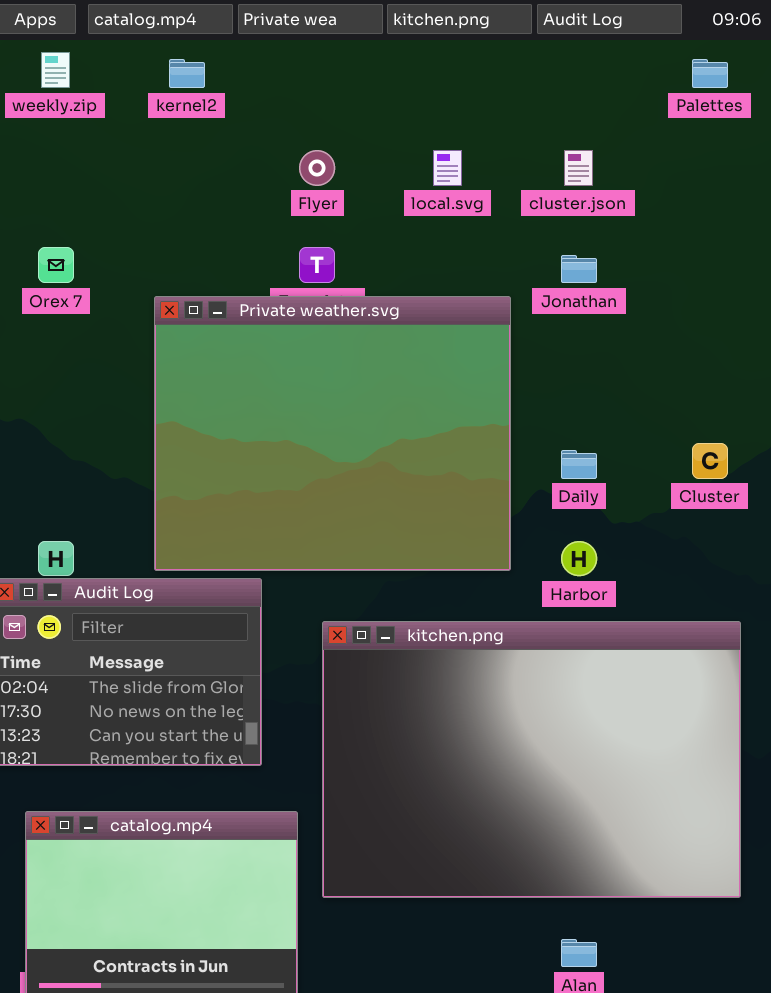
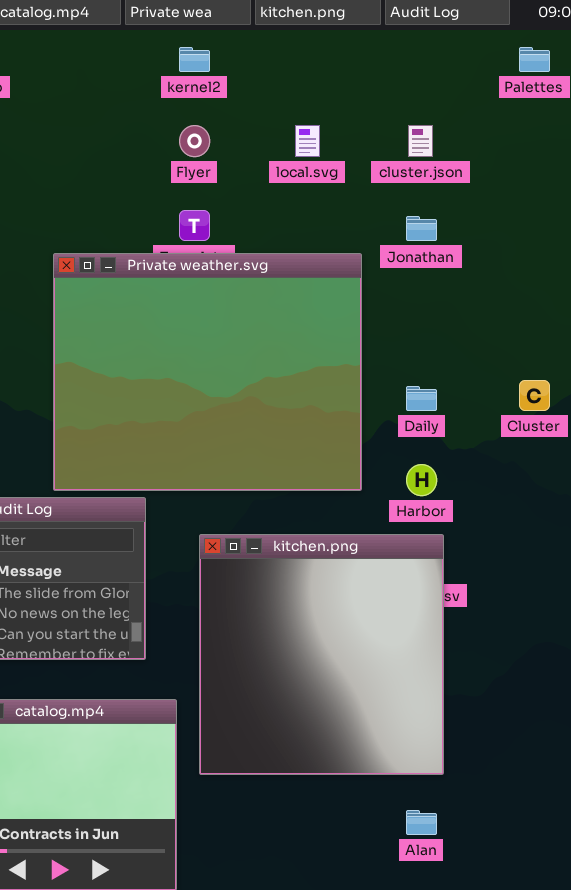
kernel2: [169,59,205,88] -> [179,47,210,72], moved
kitchen.png: [322,621,741,898] -> [199,534,444,775], resized

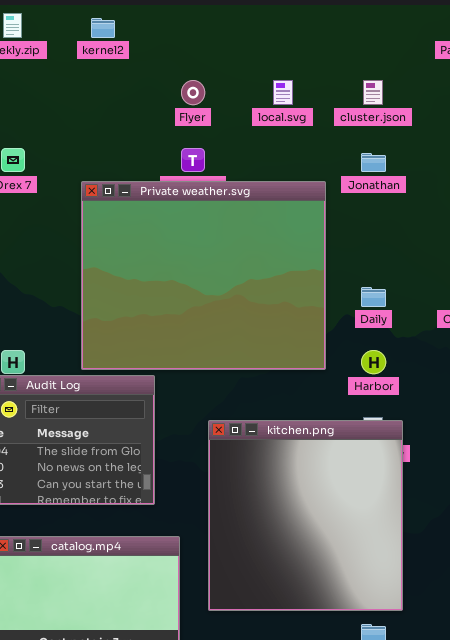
kernel2: [179,47,210,72] -> [91,18,115,38], moved
kitchen.png: [199,534,444,775] -> [208,420,403,611], moved

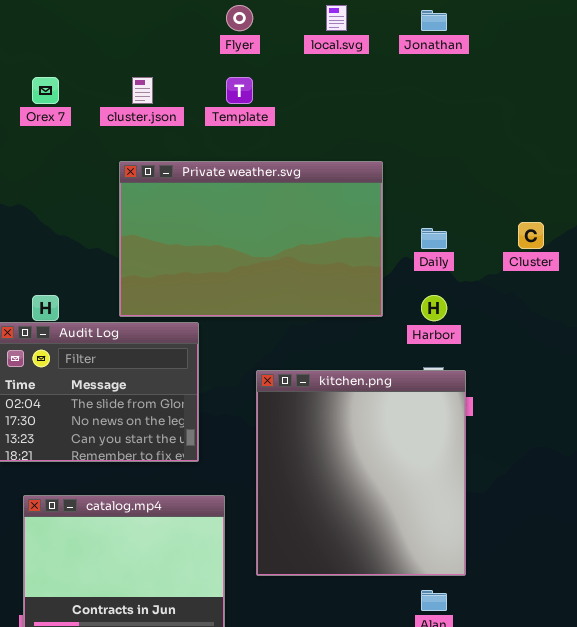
cluster.json: [363,80,383,105] -> [132,77,153,104], moved
Jonathan: [361,153,386,172] -> [421,10,447,31], moved
Private weather.svg: [81,181,326,370] -> [119,161,383,317], resized

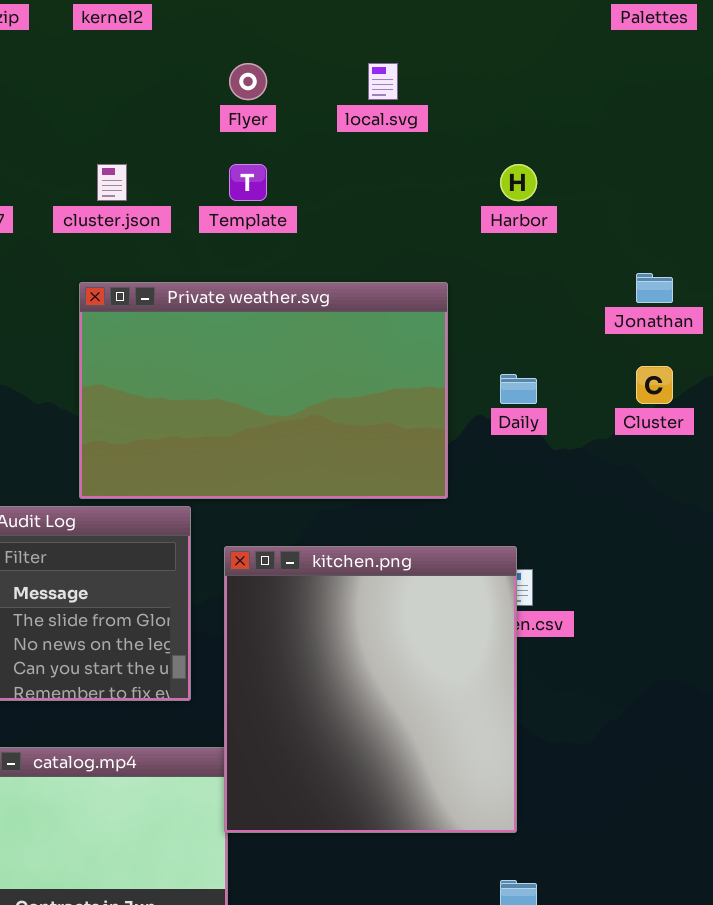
Jonathan: [421,10,447,31] -> [636,273,673,303], moved
Harbor: [421,295,447,321] -> [500,164,537,201], moved
kitchen.png: [256,370,466,576] -> [224,546,517,833], moved

